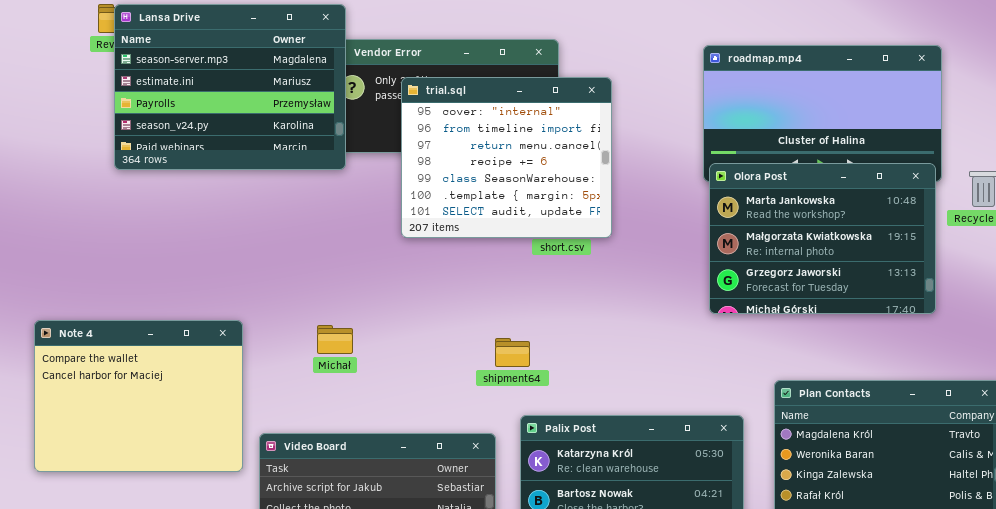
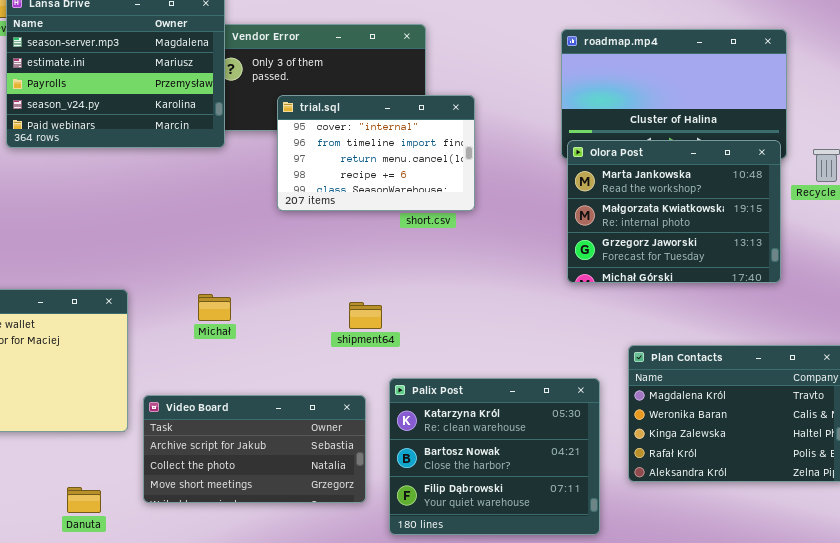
trial.sql: [401,77,612,238] -> [277,95,475,211], resized
shipment64: [495,338,530,367] -> [349,302,382,329], moved

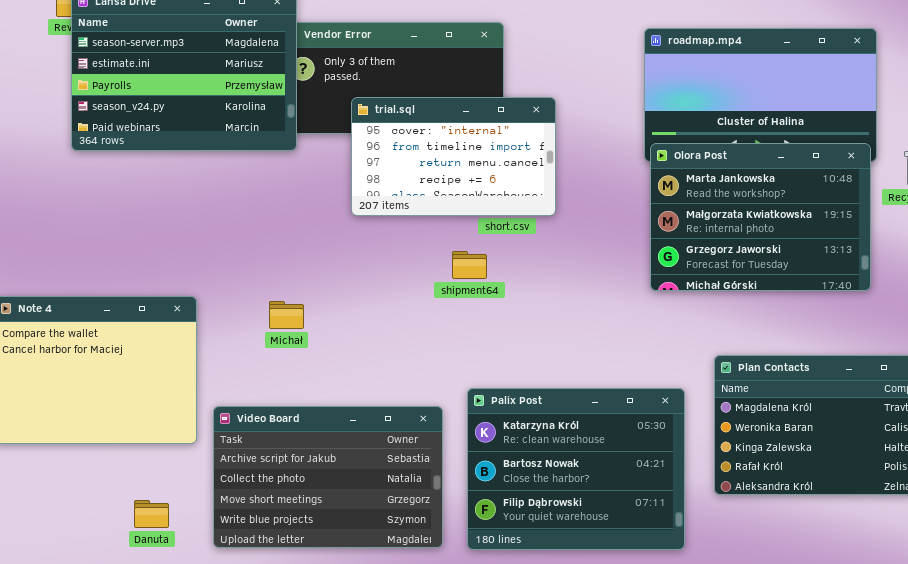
shipment64: [349,302,382,329] -> [452,251,487,279], moved
Video Board: [143,395,366,503] -> [213,406,443,548], resized

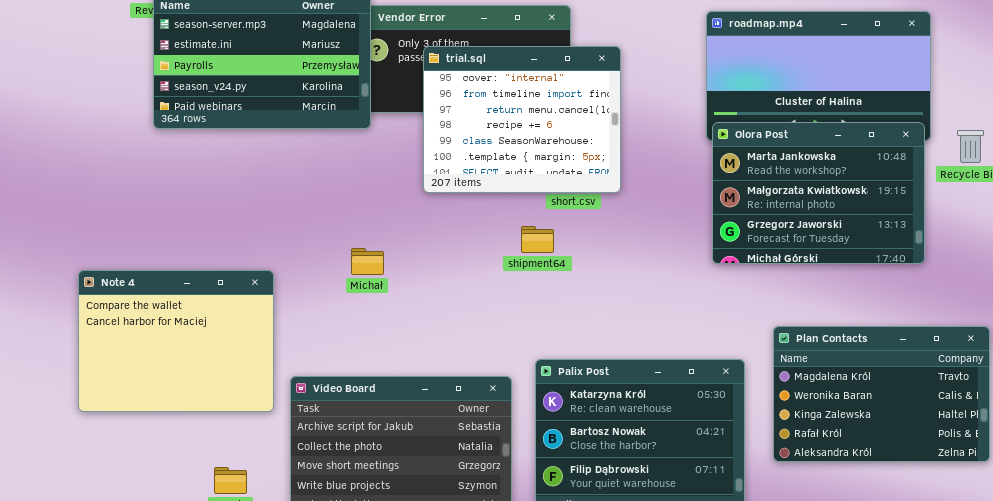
trial.sql: [351,97,556,216] -> [423,46,621,193], resized
Michał: [269,301,304,329] -> [351,248,384,275], moved

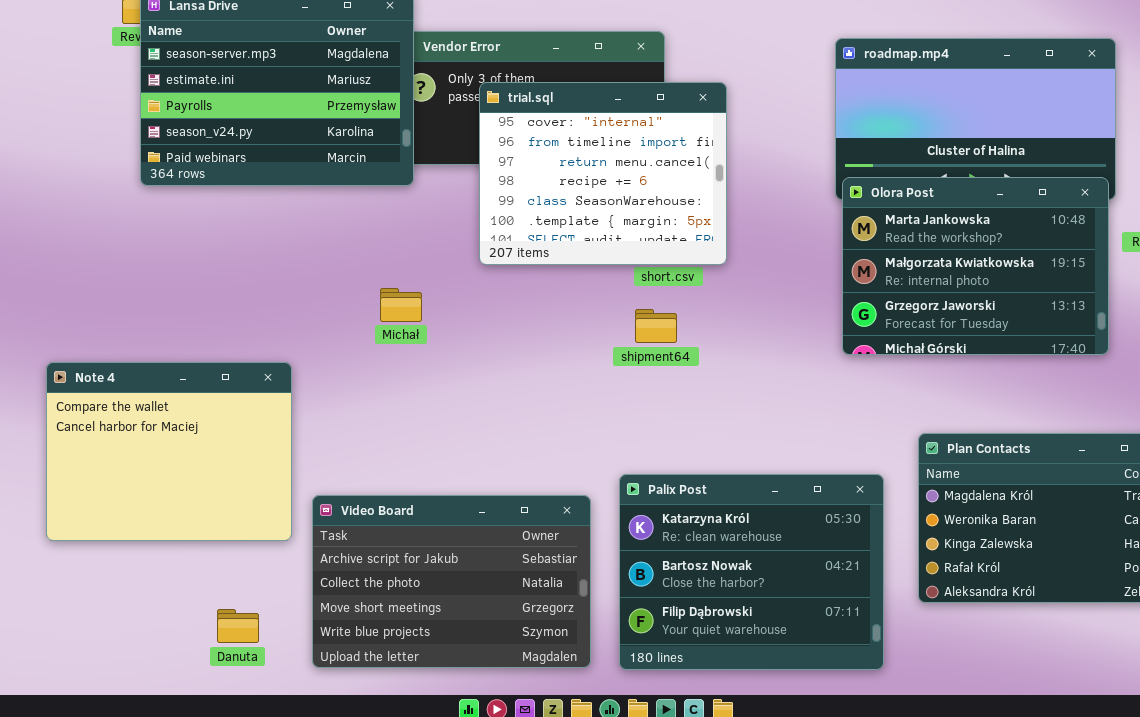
shipment64: [521,226,554,253] -> [635,309,677,343], moved
Michał: [351,248,384,275] -> [380,288,422,322], moved

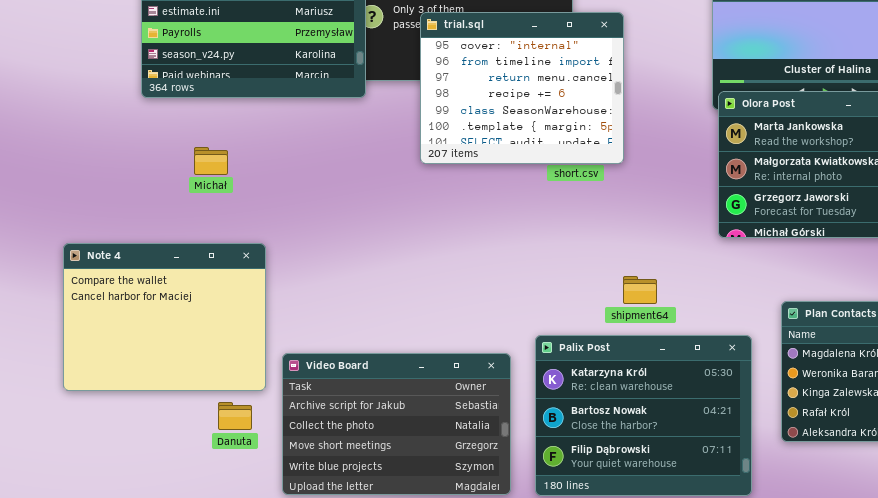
Michał: [380,288,422,322] -> [194,147,228,175], moved
shipment64: [635,309,677,343] -> [623,276,657,304], moved
Danuta: [217,609,259,643] -> [218,402,252,430], moved

